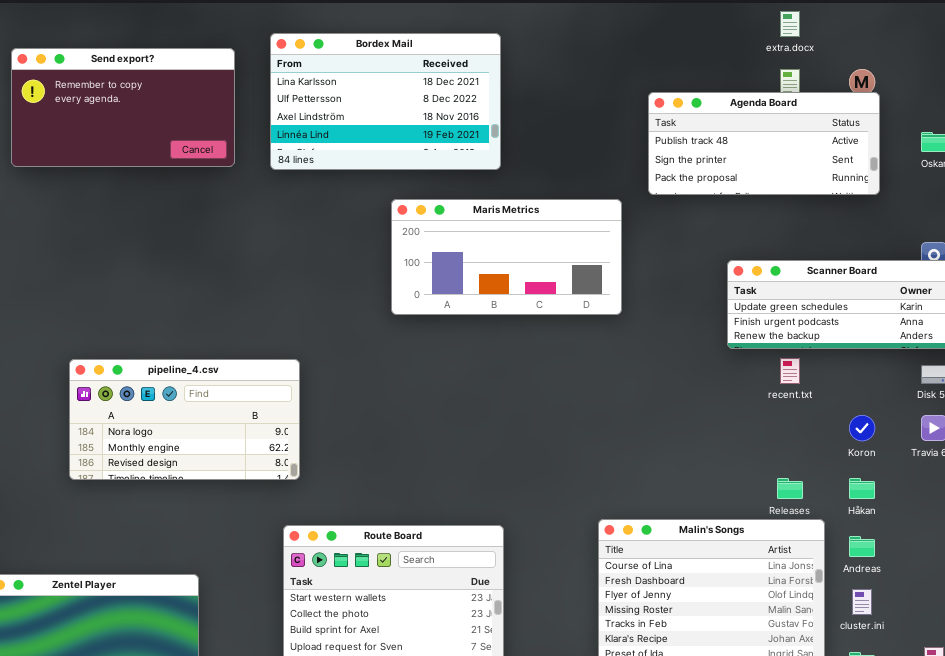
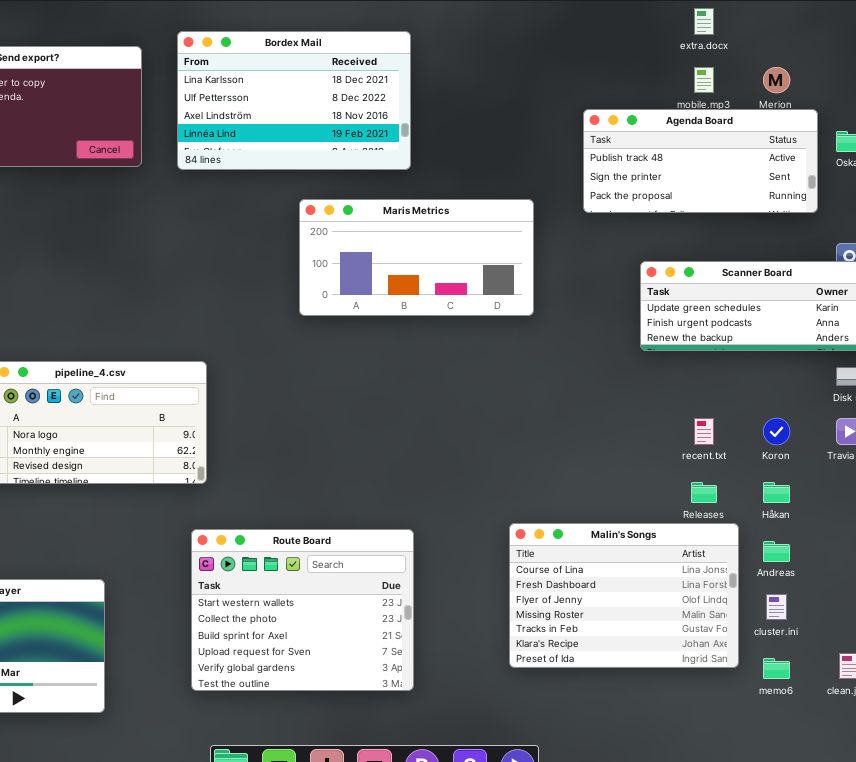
Agenda Board: [648,92,880,195] -> [583,109,818,213], moved
recent.txt: [780,358,800,384] -> [694,418,714,445], moved

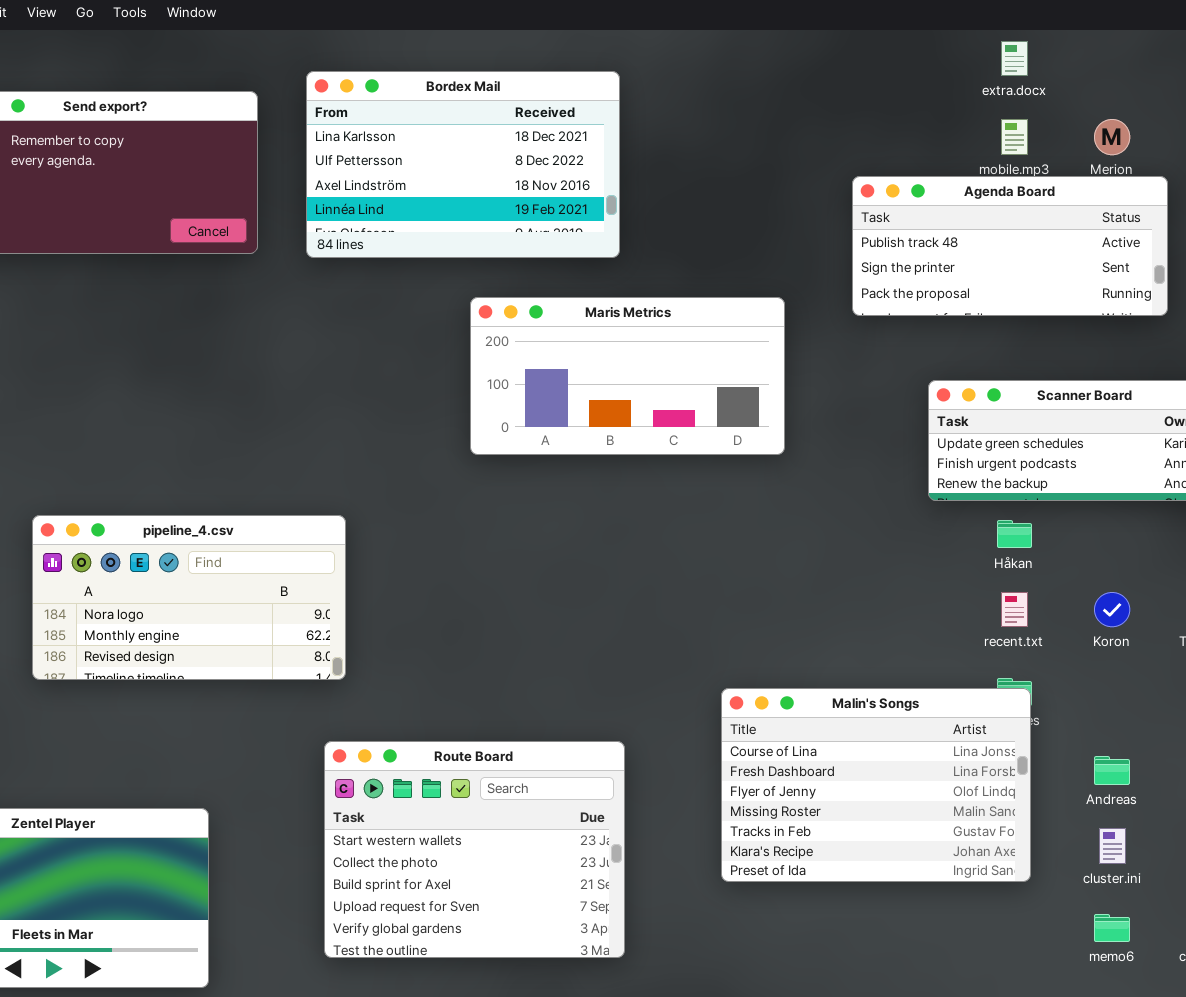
Håkan: [763,482,790,503] -> [997,520,1032,548], moved
Malin's Songs: [509,523,739,668] -> [721,688,1031,882], moved

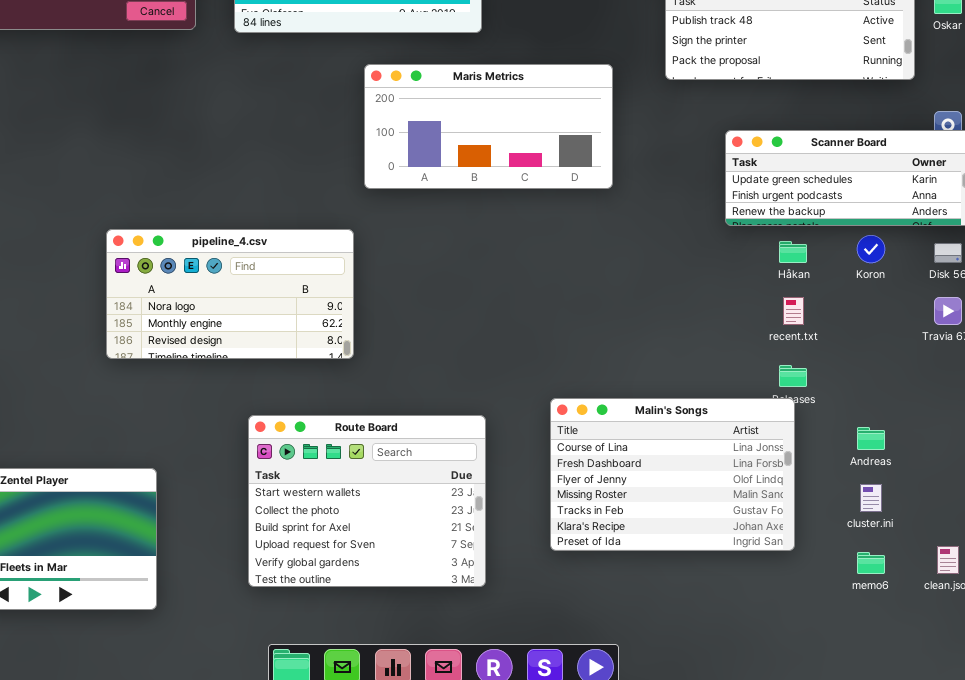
pipeline_4.csv: [32,515,346,680] -> [106,229,354,359], moved
Koron: [1094,592,1130,627] -> [857,235,885,263], moved
Malin's Songs: [721,688,1031,882] -> [550,398,795,551], moved

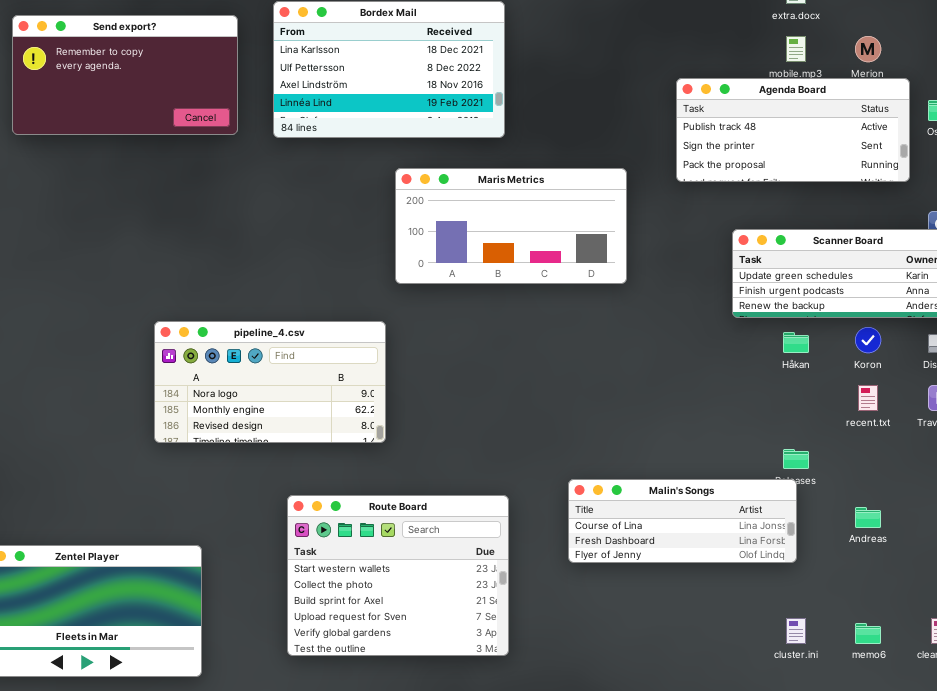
recent.txt: [783,297,804,325] -> [858,385,878,411], moved
Malin's Songs: [550,398,795,551] -> [568,479,797,563], resized
cluster.ini: [860,484,882,512] -> [786,618,806,644], moved

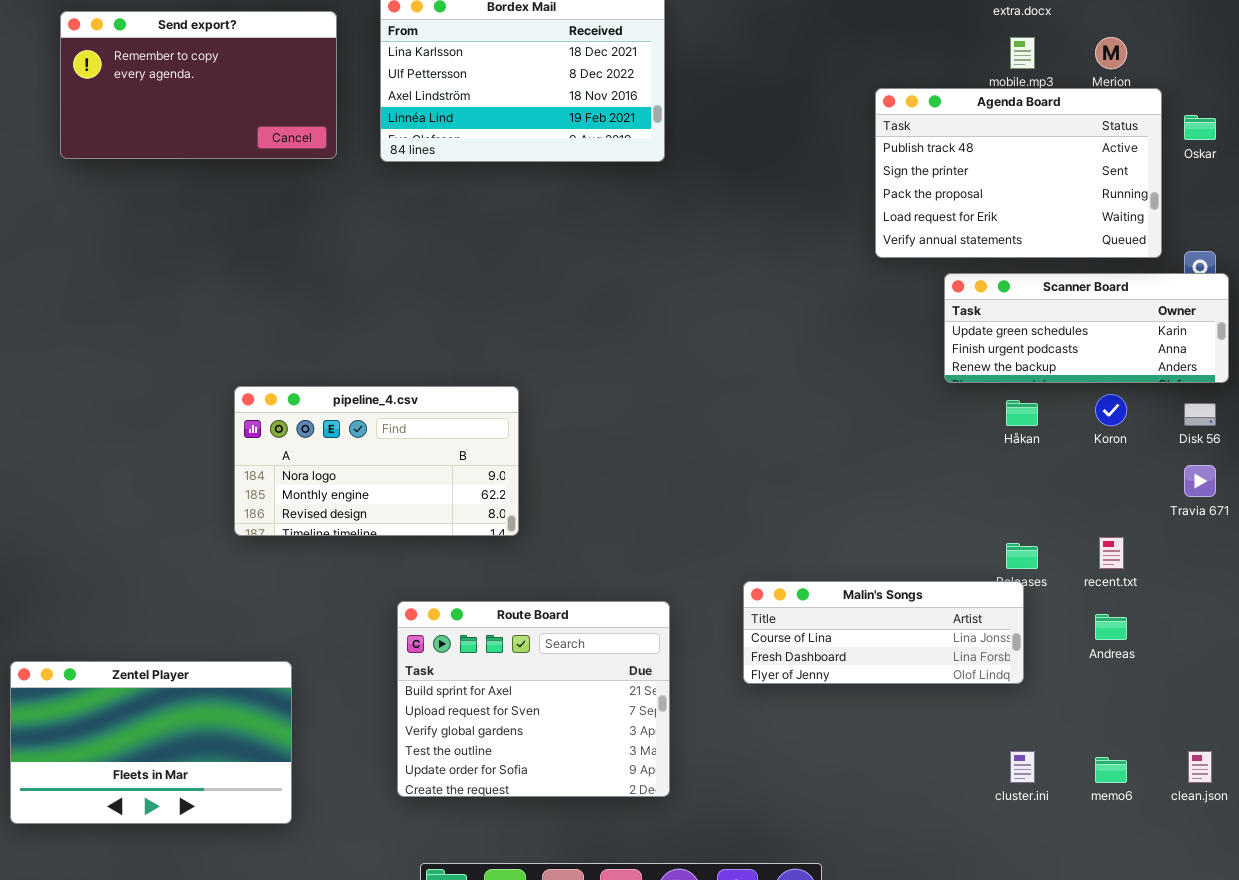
Agenda Board: [676,78,910,182] -> [875,88,1162,258], resized
Maris Metrics: [395,168,627,284] -> none, closed
recent.txt: [858,385,878,411] -> [1099,537,1124,569], moved
Route Board: [287,495,509,656] -> [397,601,670,797], scrolled down 2 rows

